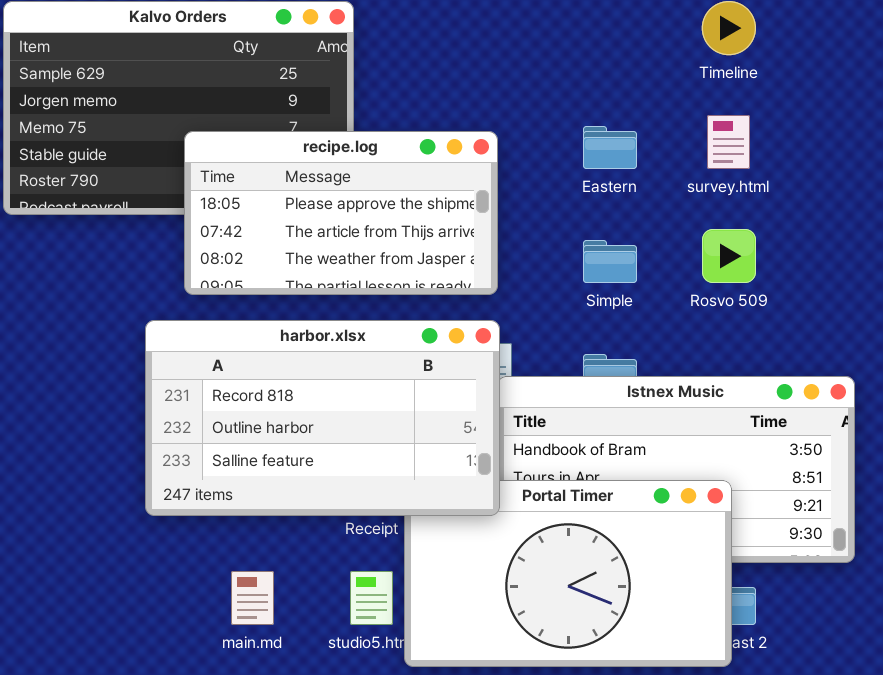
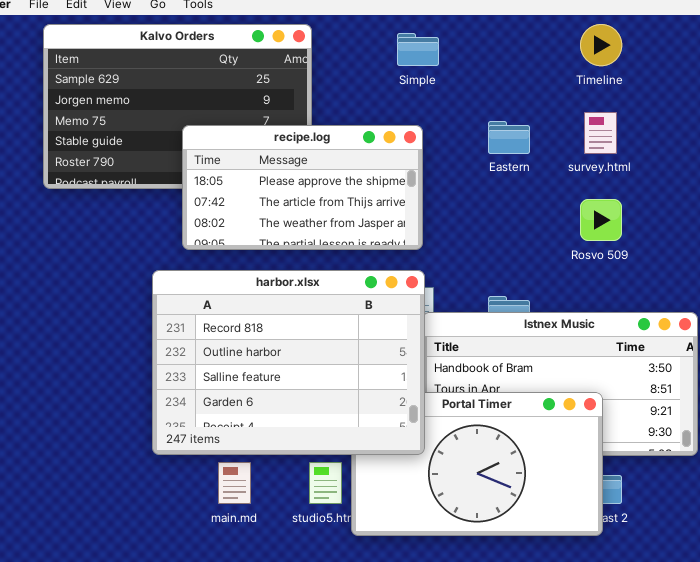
Simple: [583,240,637,283] -> [397,33,439,66], moved
harbor.xlsx: [145,320,500,516] -> [152,270,425,455], resized

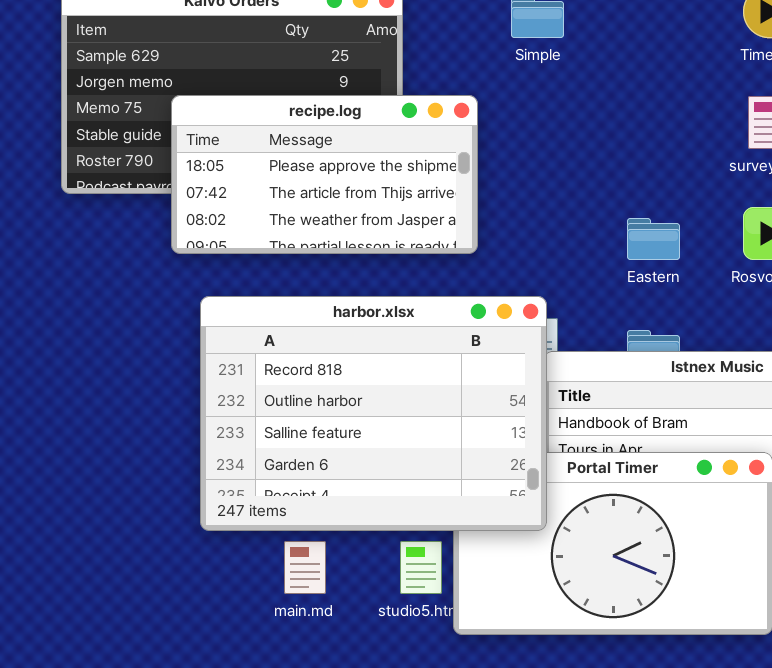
Eastern: [488,121,530,154] -> [627,218,680,260], moved
recipe.log: [182,125,423,250] -> [171,95,478,254], moved

